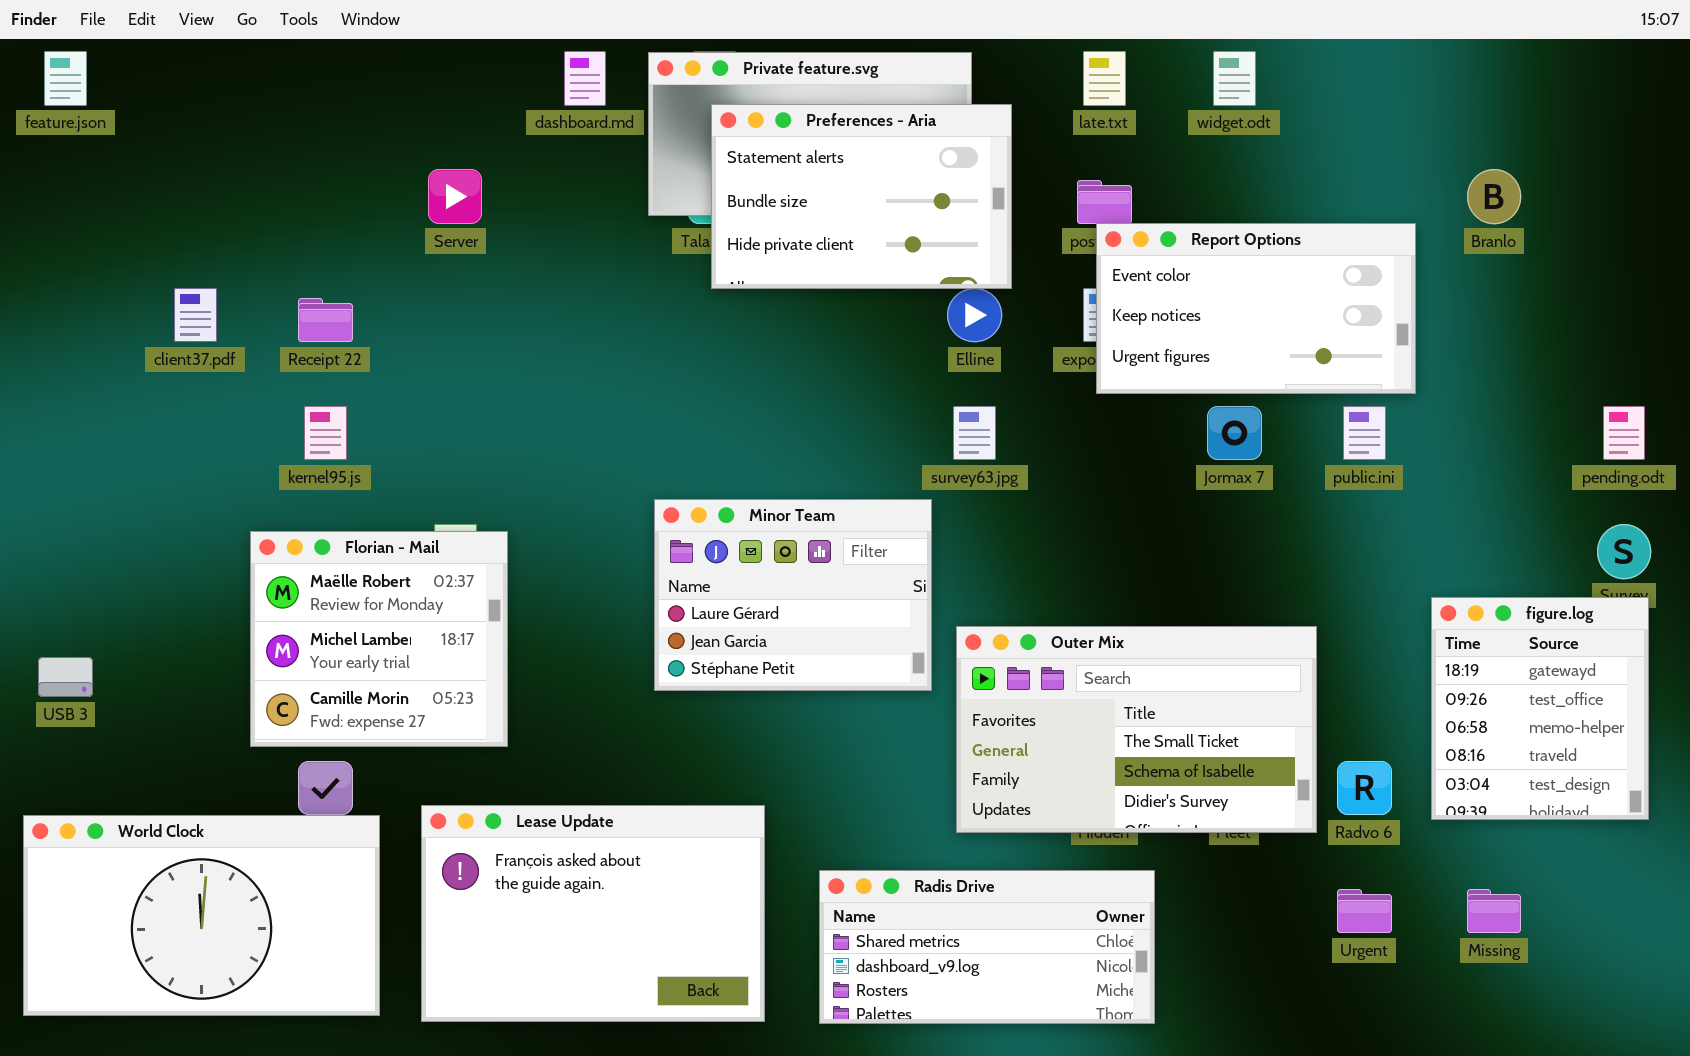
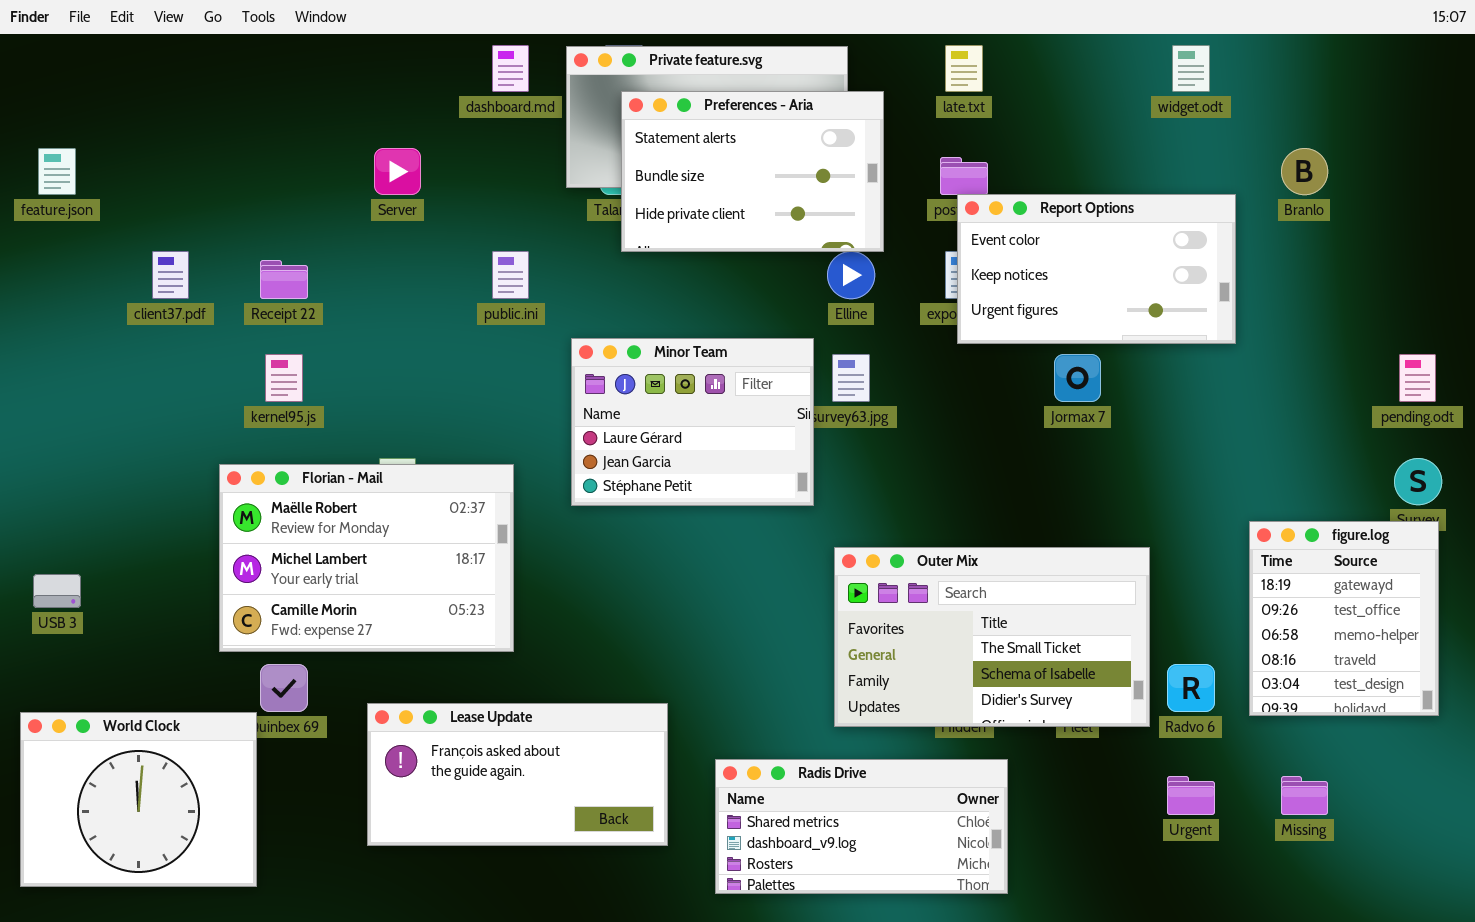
feature.json: [44,51,87,106] -> [38,148,76,195], moved
widget.odt: [1213,51,1256,106] -> [1172,45,1210,92], moved
public.ini: [1343,406,1386,460] -> [492,251,529,299], moved
Minor Team: [654,499,932,691] -> [571,338,814,506], moved
Florian - Mail: [250,531,508,747] -> [219,464,514,652], resized
Lease Update: [421,805,765,1022] -> [367,703,668,846], resized
World Clock: [23,815,380,1016] -> [20,712,257,887], resized

